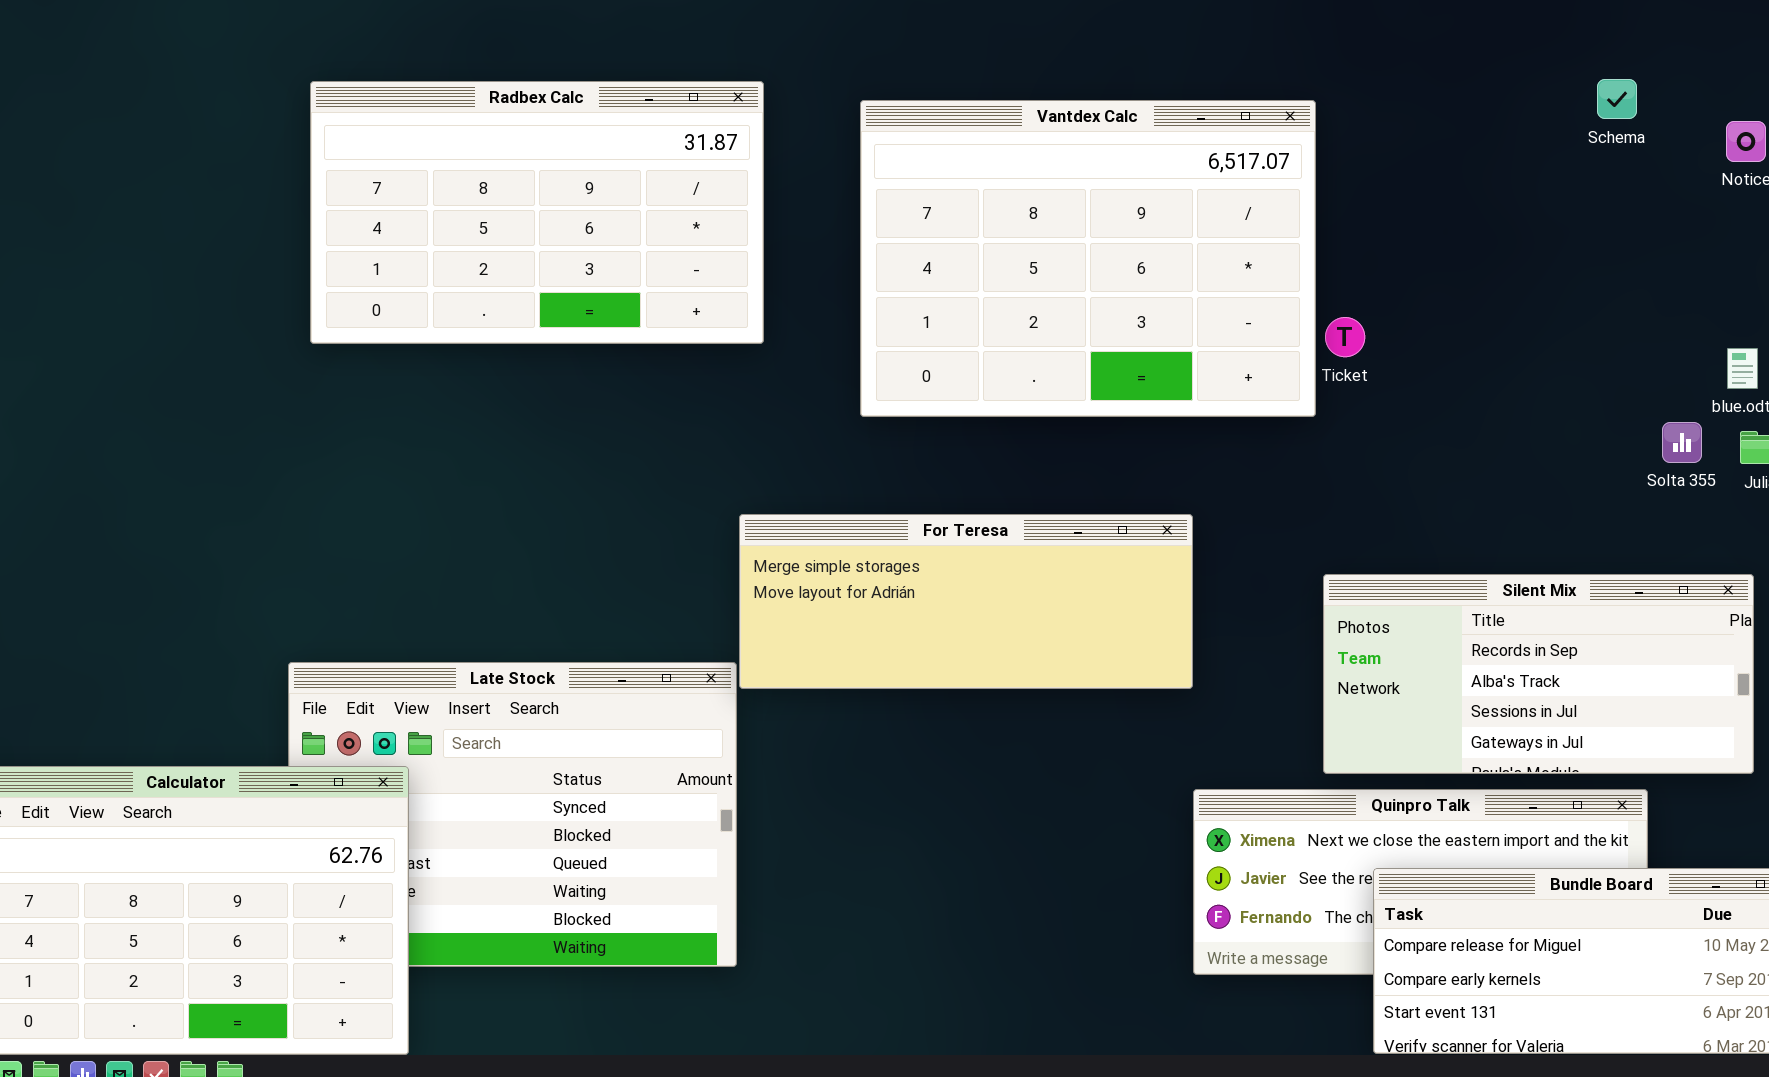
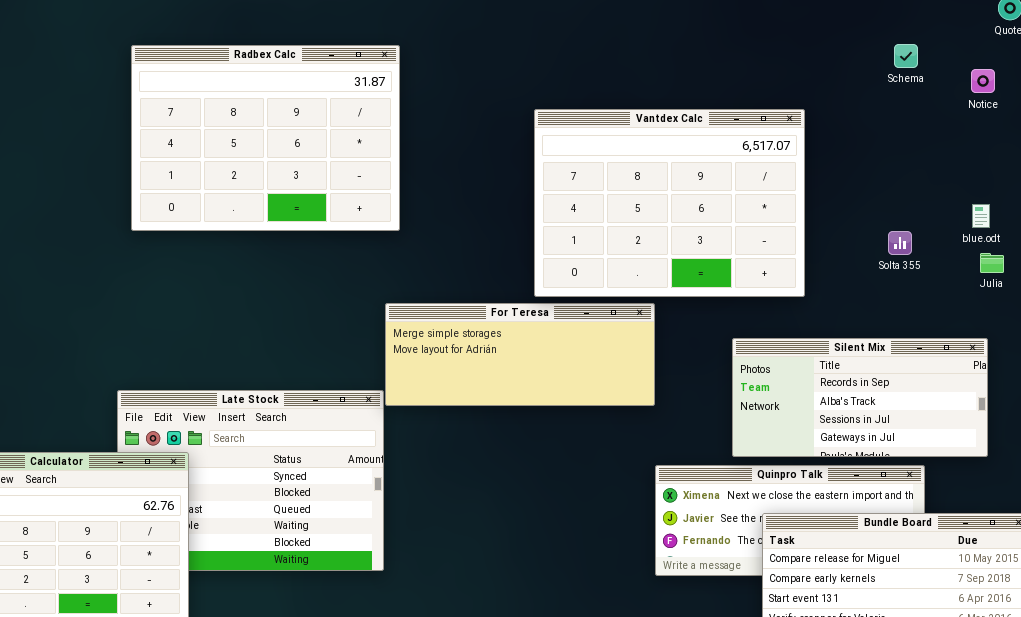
Radbex Calc: [310,81,764,344] -> [131,45,400,231], resized
Vantdex Calc: [860,100,1316,417] -> [534,109,805,297], moved
Solta 355: [1662,422,1702,463] -> [888,231,912,255], moved

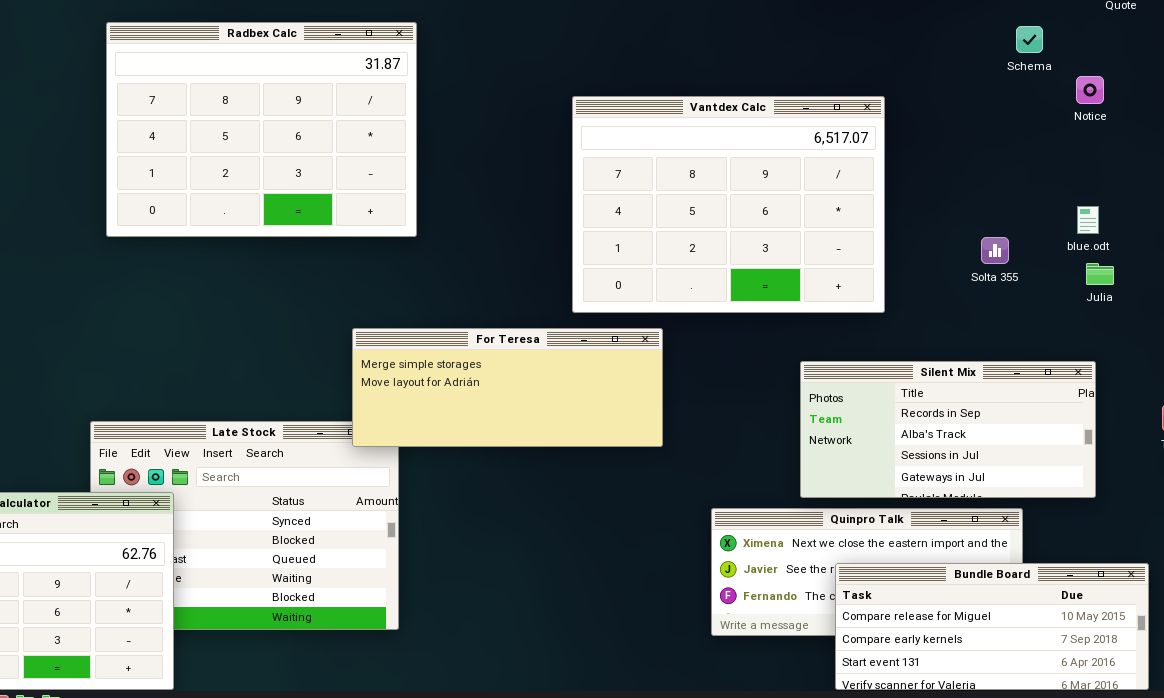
Schema: [894,44,918,68] -> [1016,26,1043,53], moved
Notice: [971,69,995,93] -> [1076,76,1104,104], moved
For Teresa: [385,303,655,406] -> [352,328,663,447], moved

